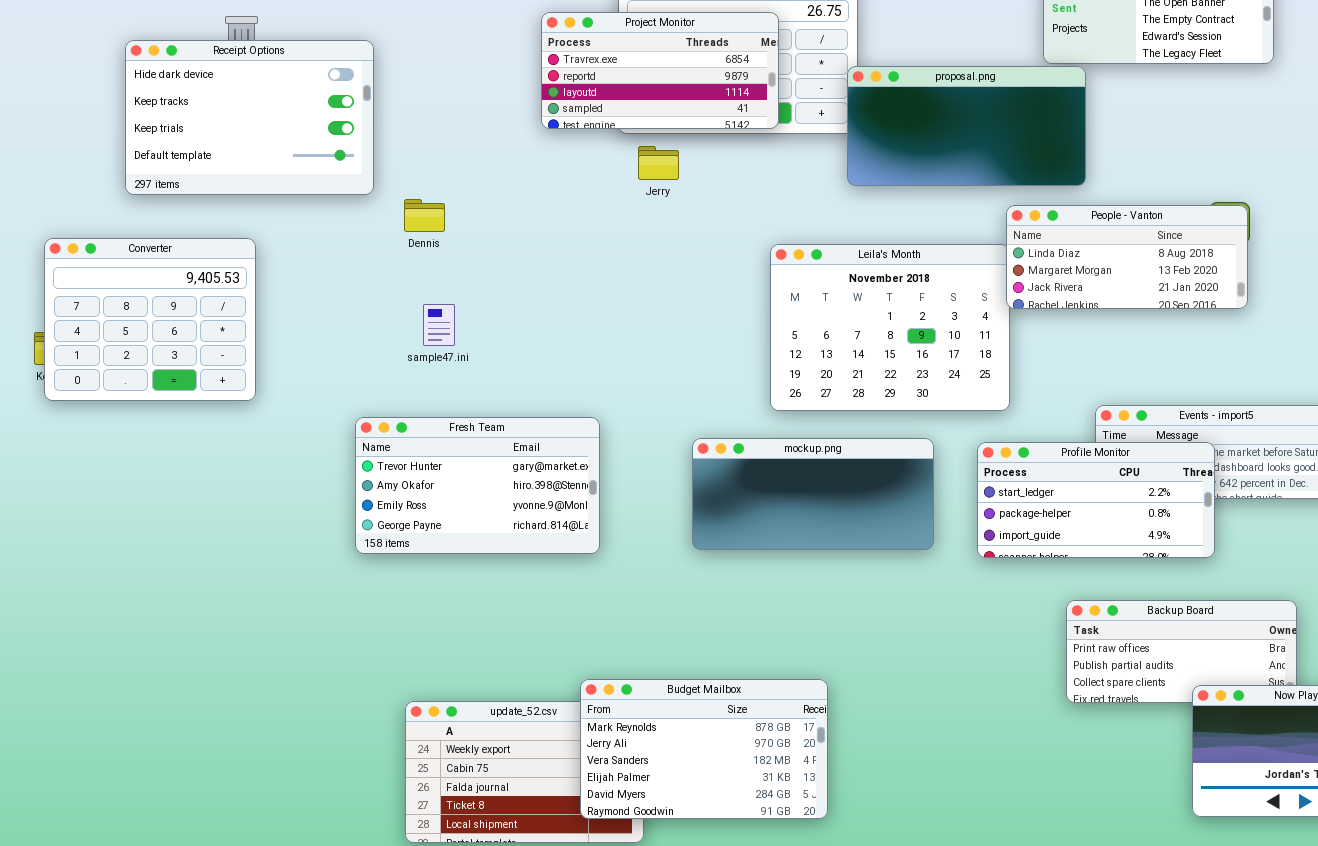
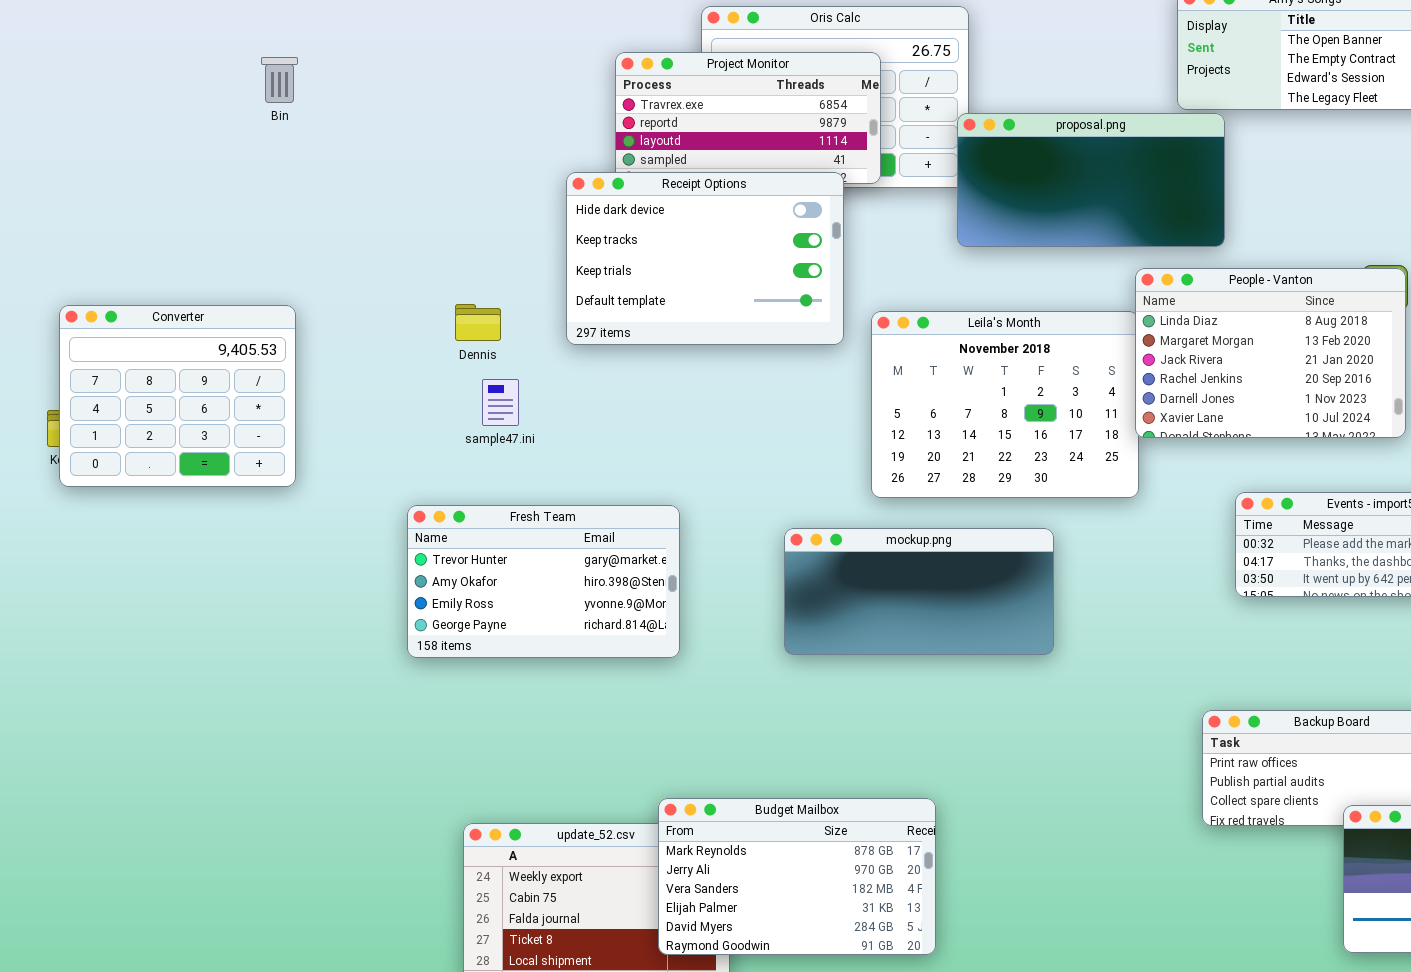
Receipt Options: [125,40,374,195] -> [566,172,844,345], moved
Dennis: [404,199,445,232] -> [455,304,501,341], moved
People - Vanton: [1006,205,1248,309] -> [1135,268,1406,438], resized
Profile Monitor: [977,442,1215,558] -> none, closed

